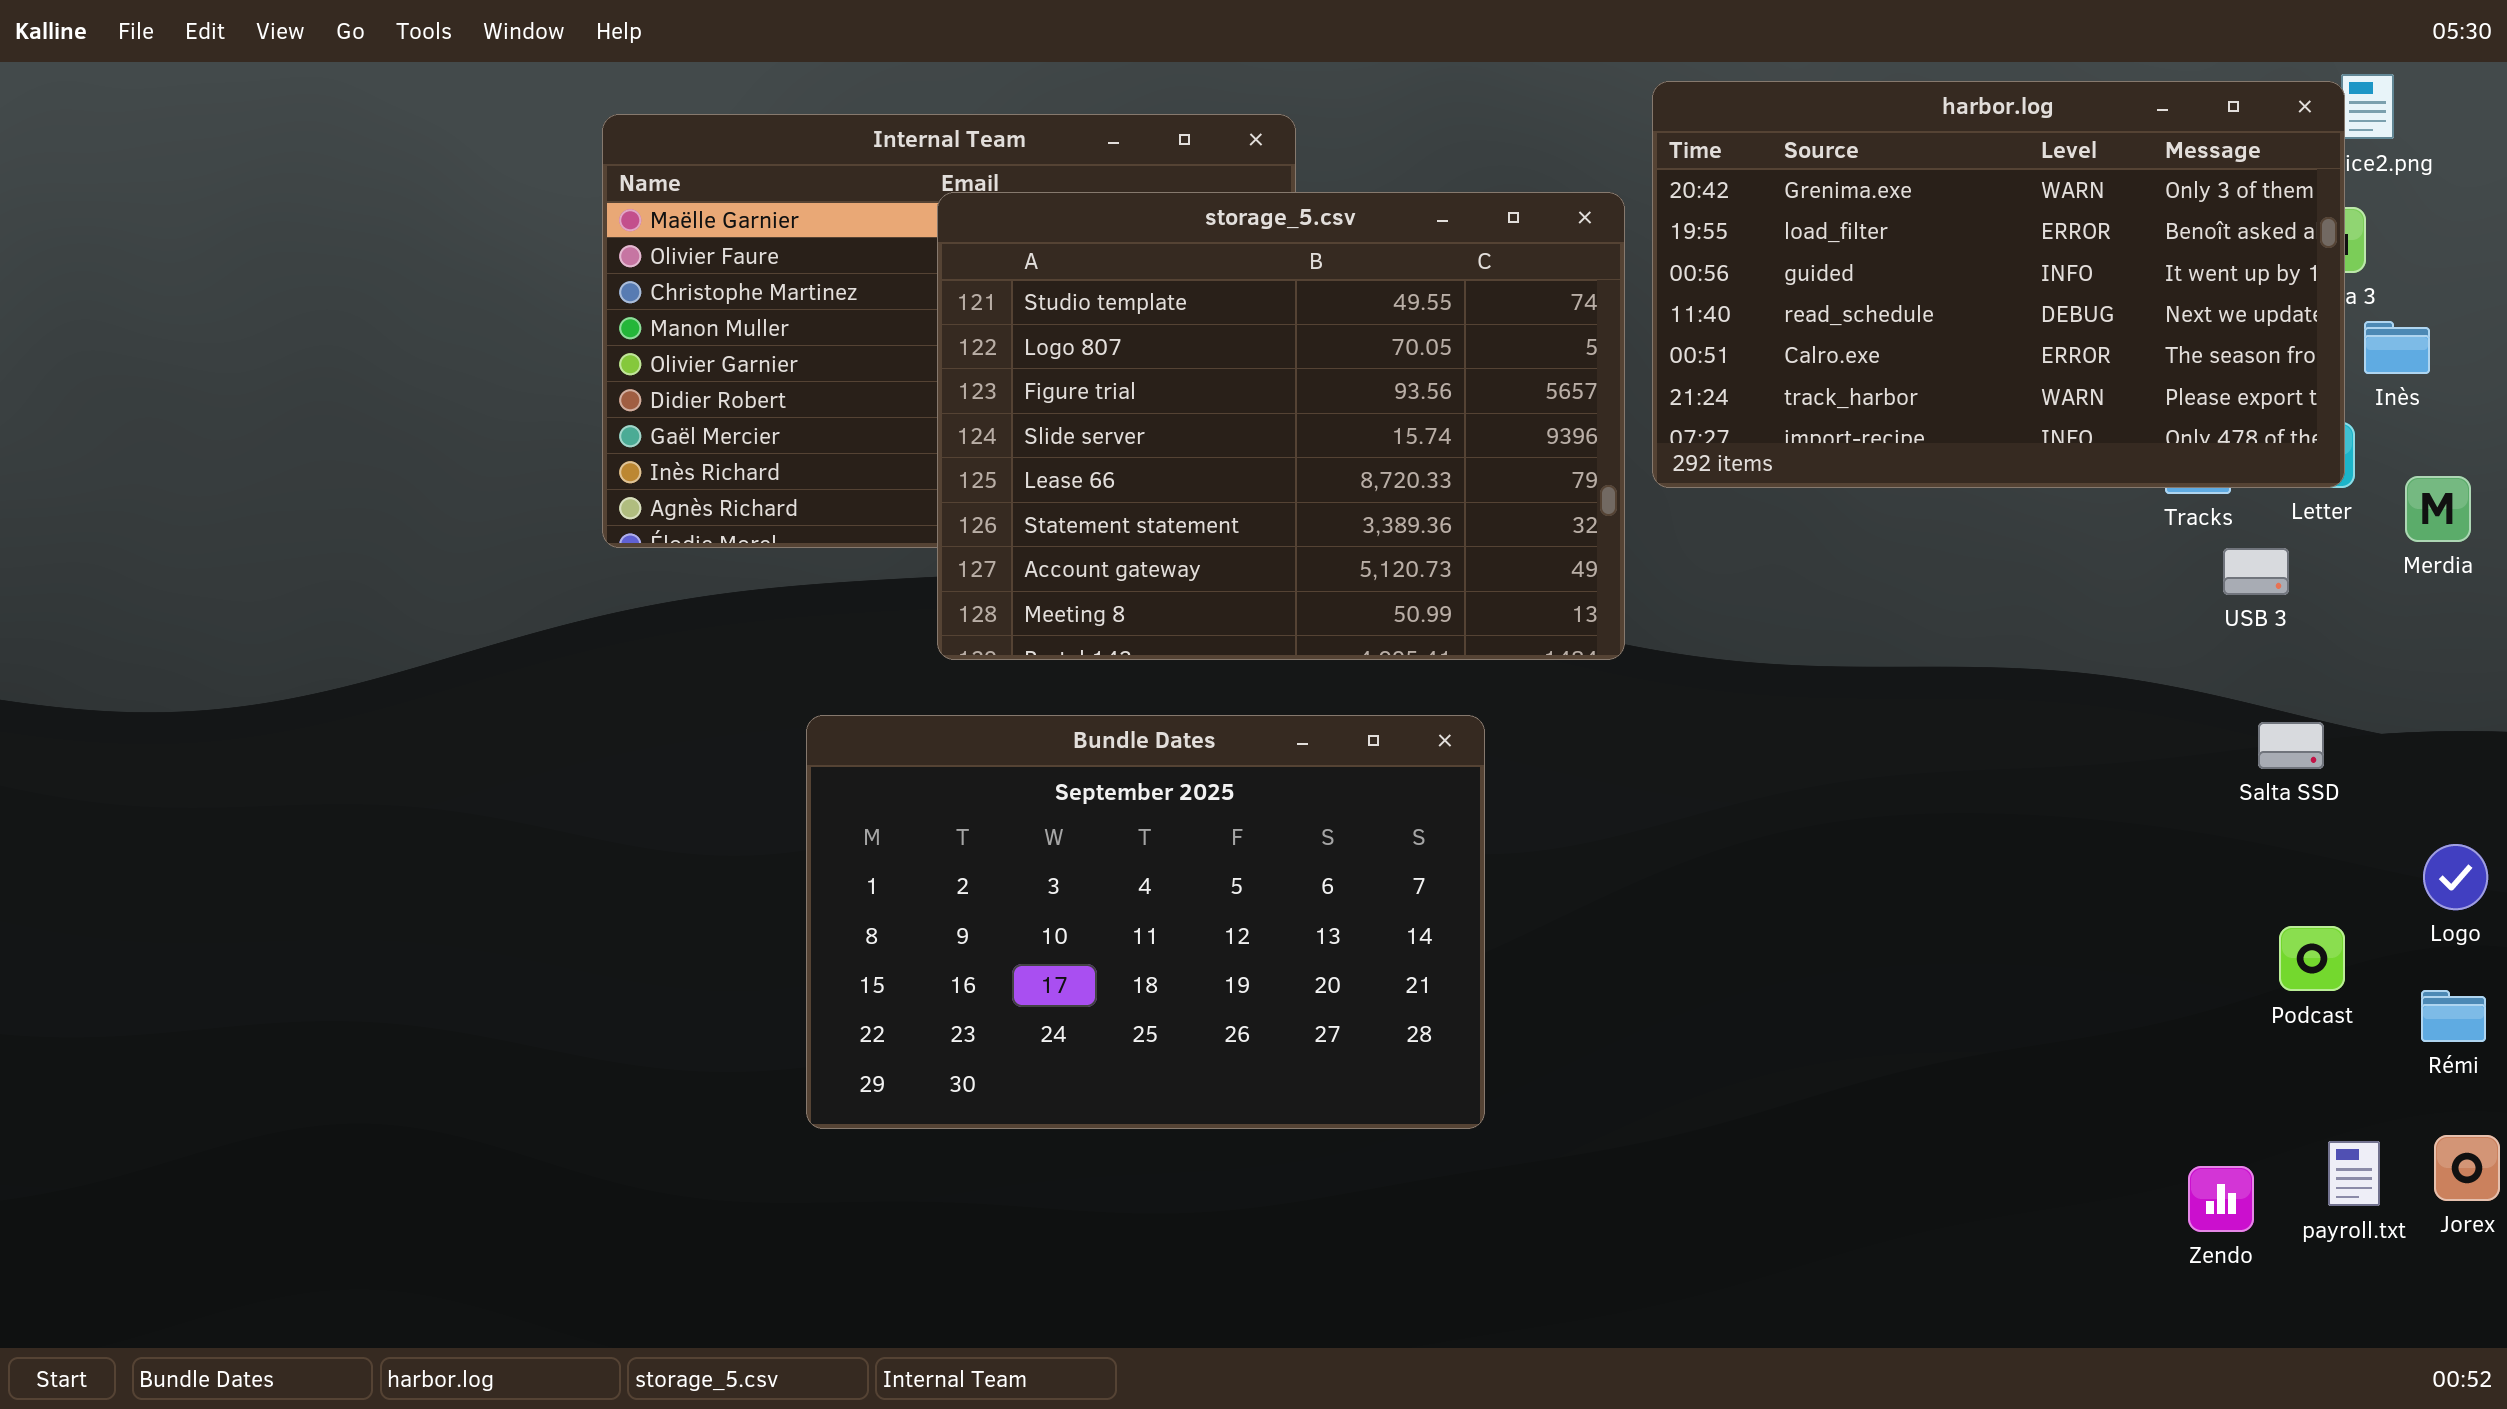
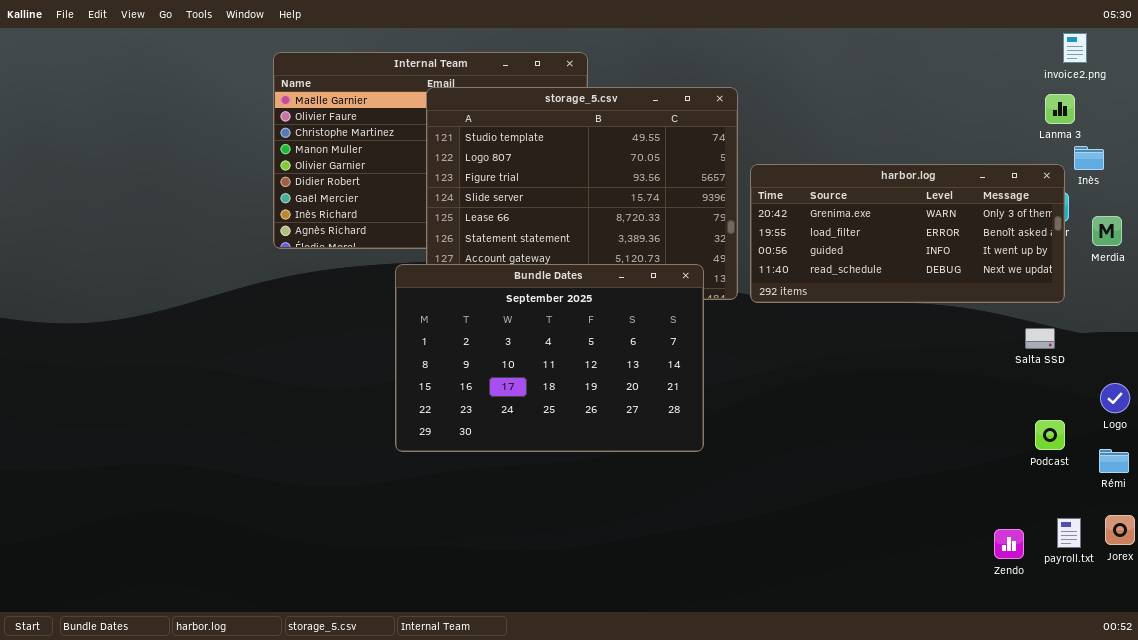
harbor.log: [1652,81,2345,488] -> [750,164,1065,303], moved, resized
Bundle Dates: [806,715,1485,1129] -> [395,264,704,452], moved

